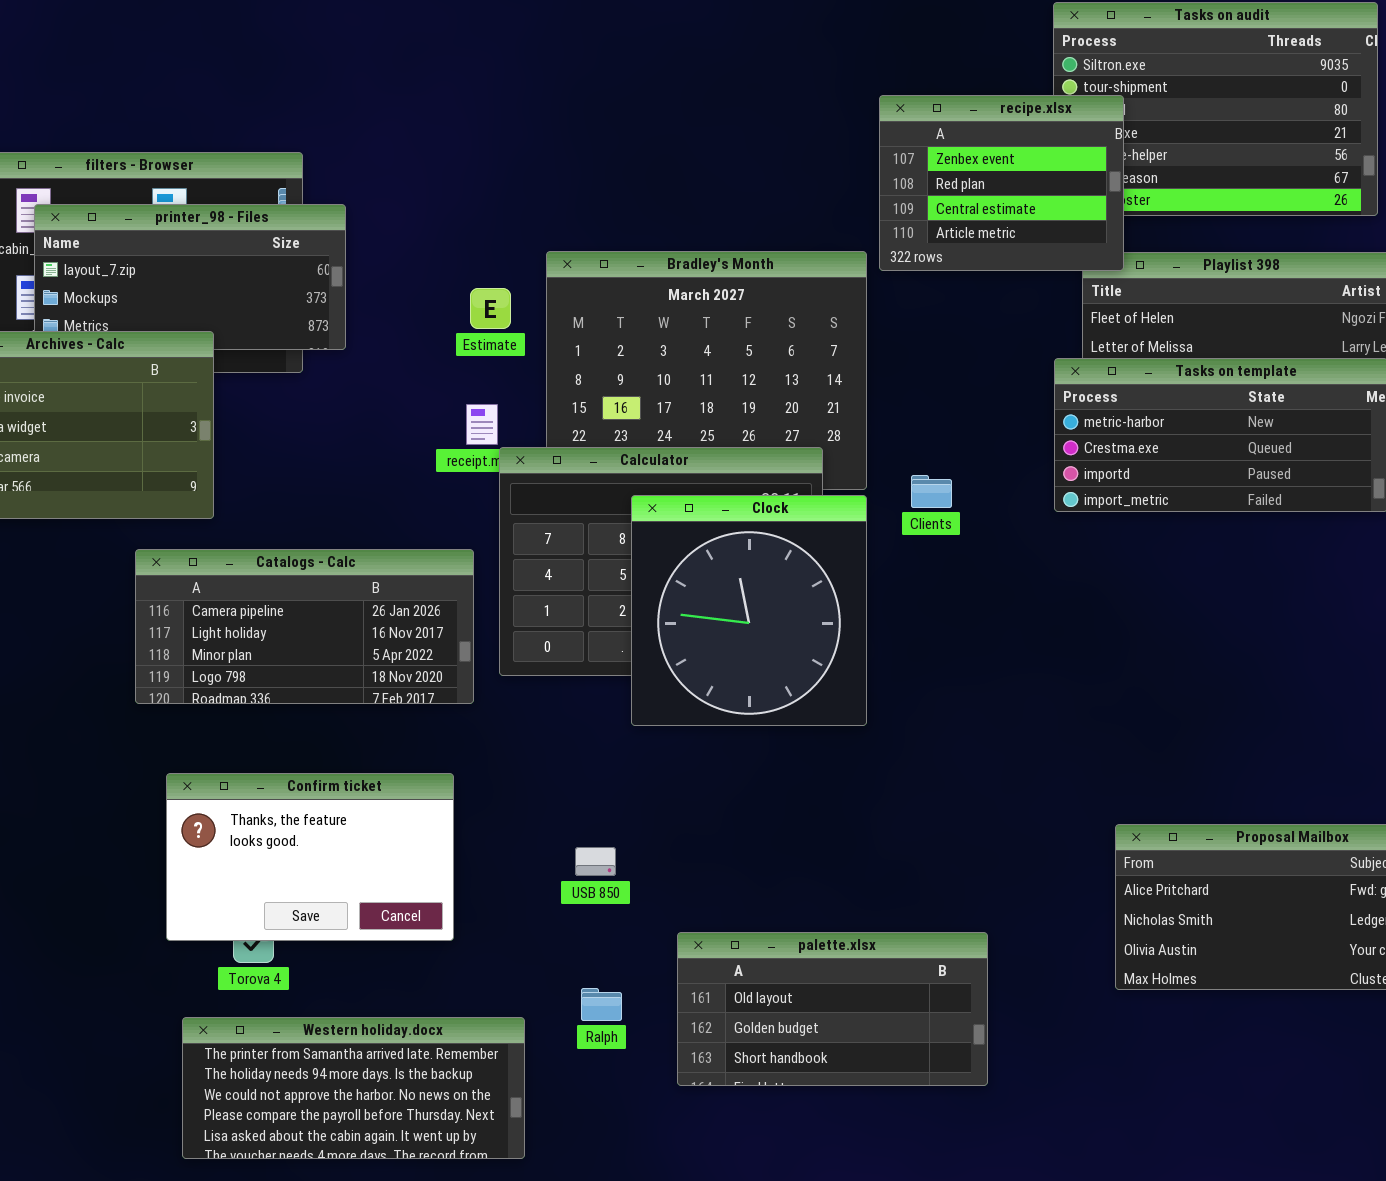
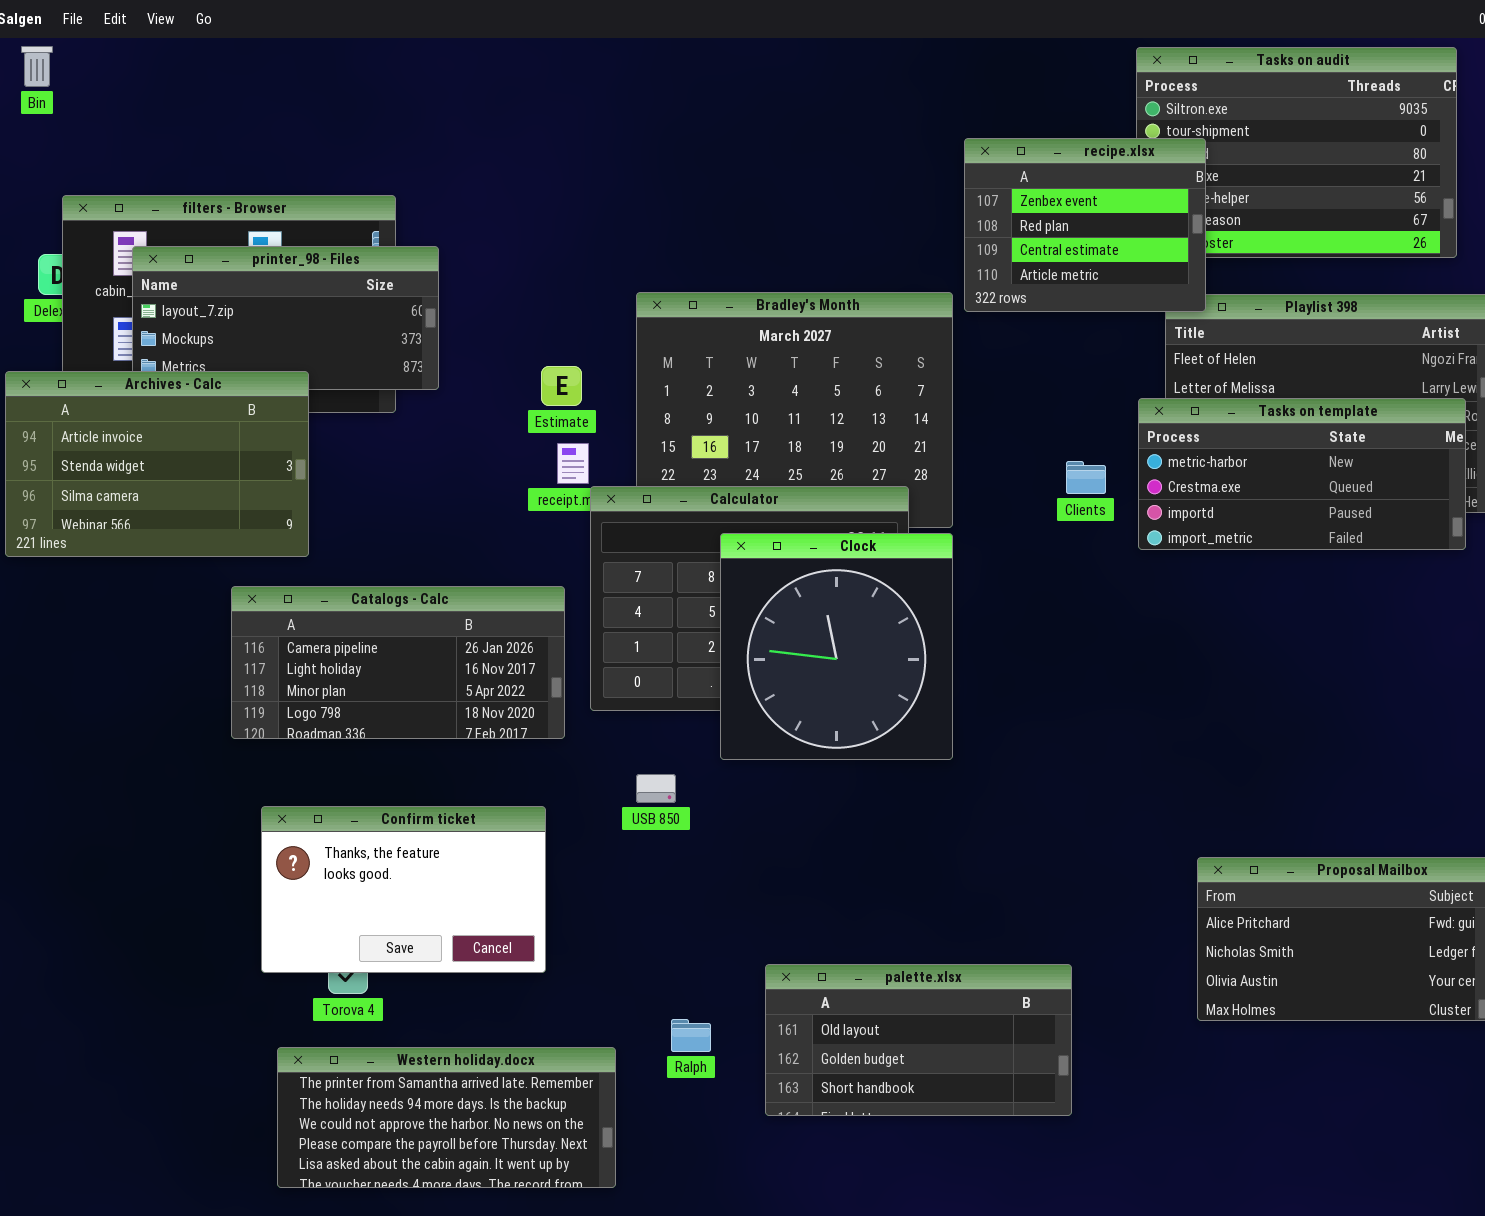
Estimate: [470,288,511,329] -> [541,366,582,406], moved
Clients: [911,475,952,508] -> [1066,461,1106,494], moved
USB 850: [575,847,616,876] -> [636,774,676,803], moved

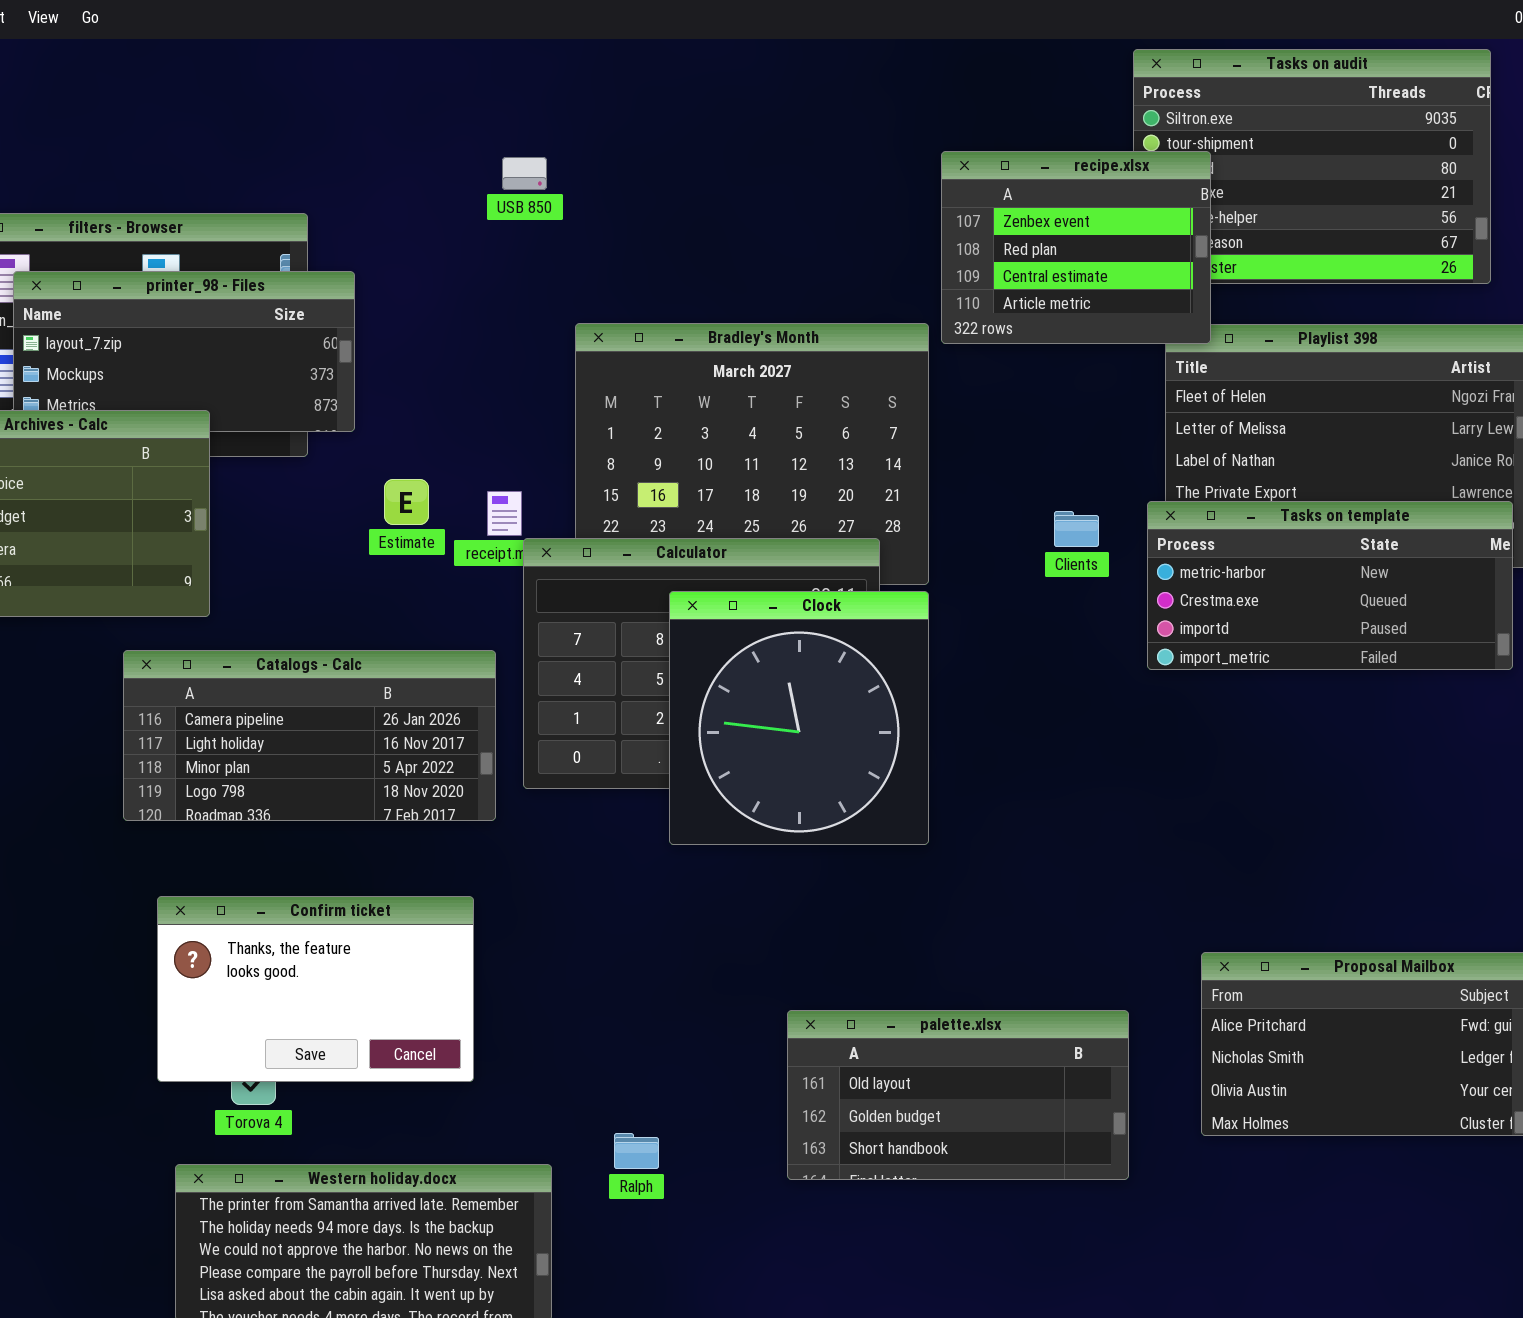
Estimate: [541,366,582,406] -> [384,479,429,525], moved
Tasks on template: [1138,398,1466,550] -> [1147,501,1513,670], moved
USB 850: [636,774,676,803] -> [502,157,547,190], moved
palette.xlsx: [765,964,1072,1116] -> [787,1010,1129,1180], moved

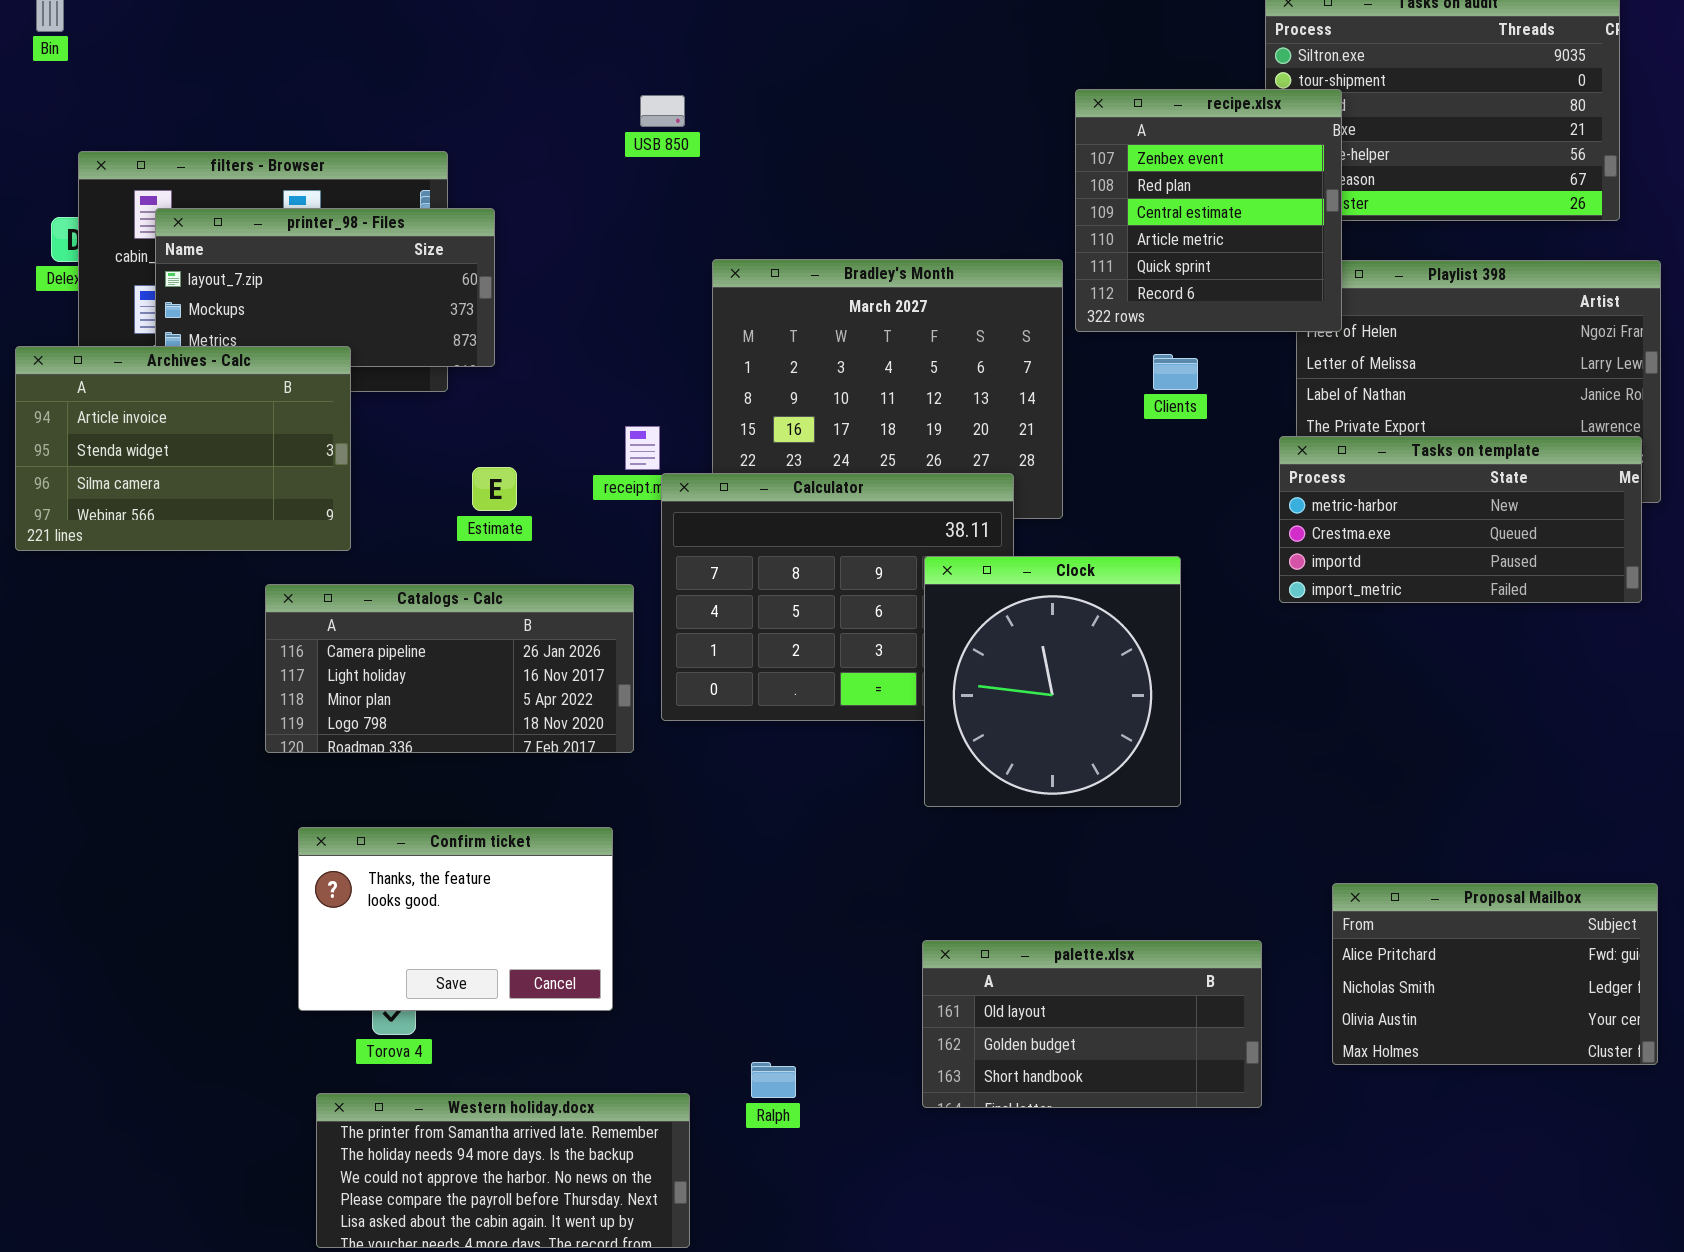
recipe.xlsx: [941,151,1211,344] -> [1075,89,1342,332], resized
Estimate: [384,479,429,525] -> [472,467,517,511], moved
Clients: [1054,511,1099,547] -> [1153,354,1198,390], moved
Clock: [669,591,929,845] -> [924,556,1181,807], moved

